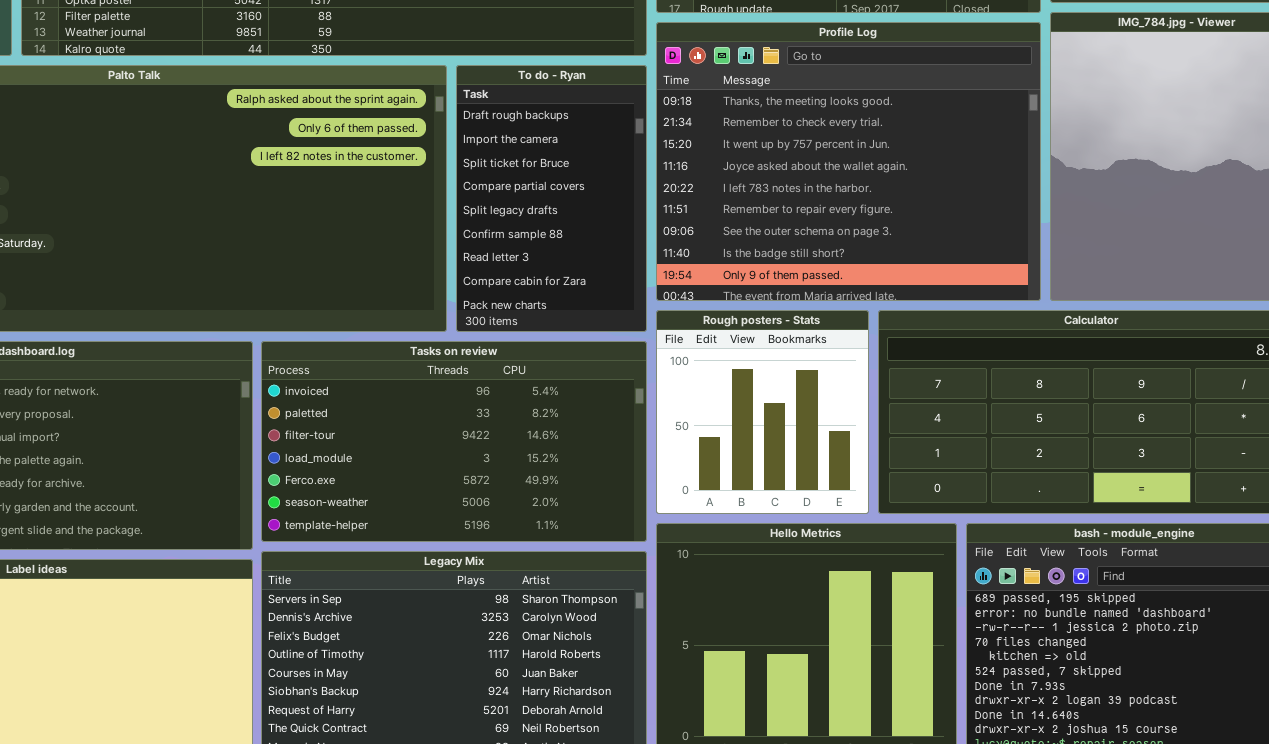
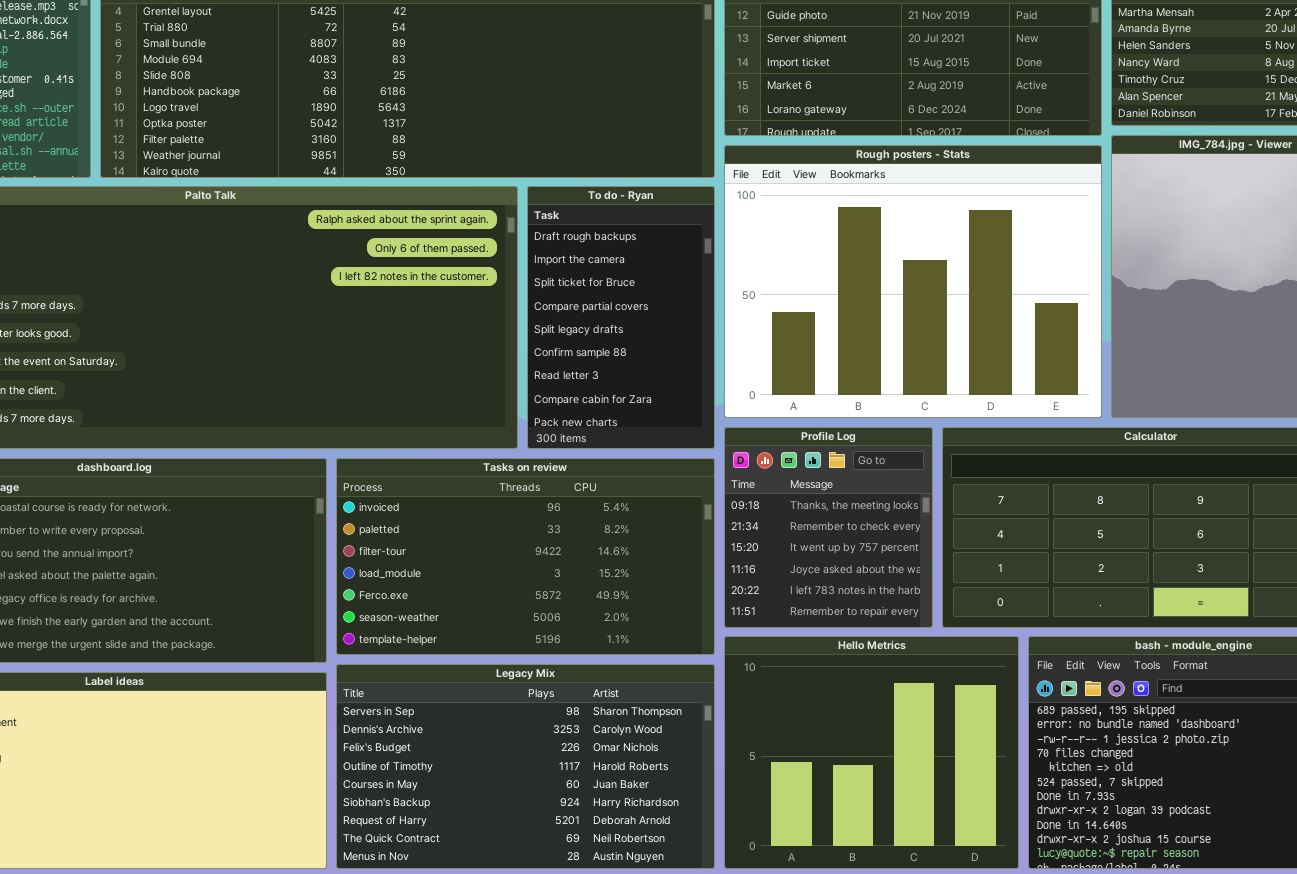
Profile Log: [656,22,1041,301] -> [724,427,933,628], moved, resized
Rough posters - Stats: [656,310,869,514] -> [724,145,1102,418], moved, resized

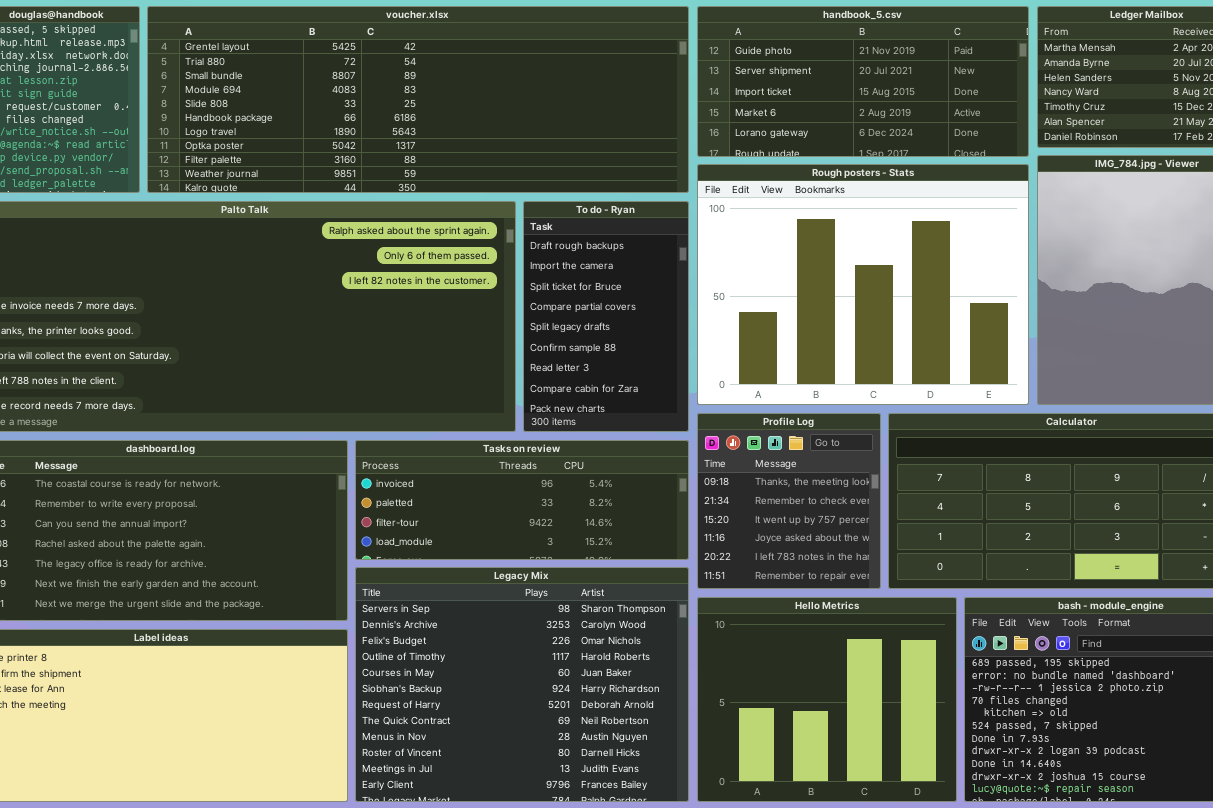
Tasks on review: [336,458,715,655] -> [355,440,689,560], resized
Legacy Mix: [336,664,715,869] -> [355,567,689,802], resized

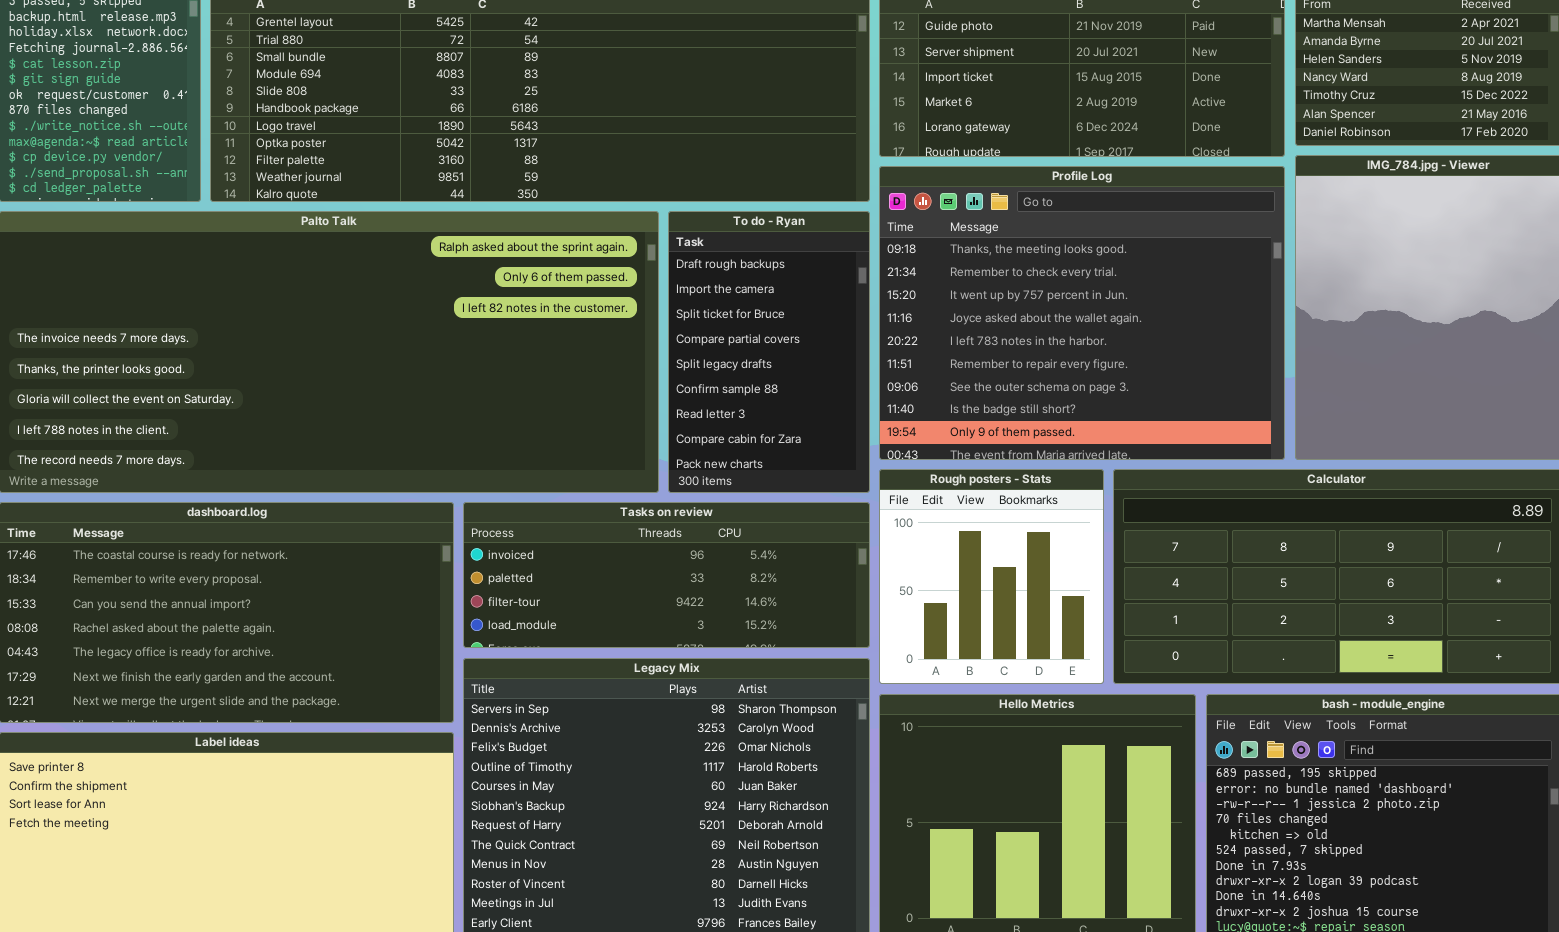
Rough posters - Stats: [697,164,1029,405] -> [879,469,1104,684], moved, resized
Profile Log: [697,413,881,589] -> [879,166,1285,460], moved, resized

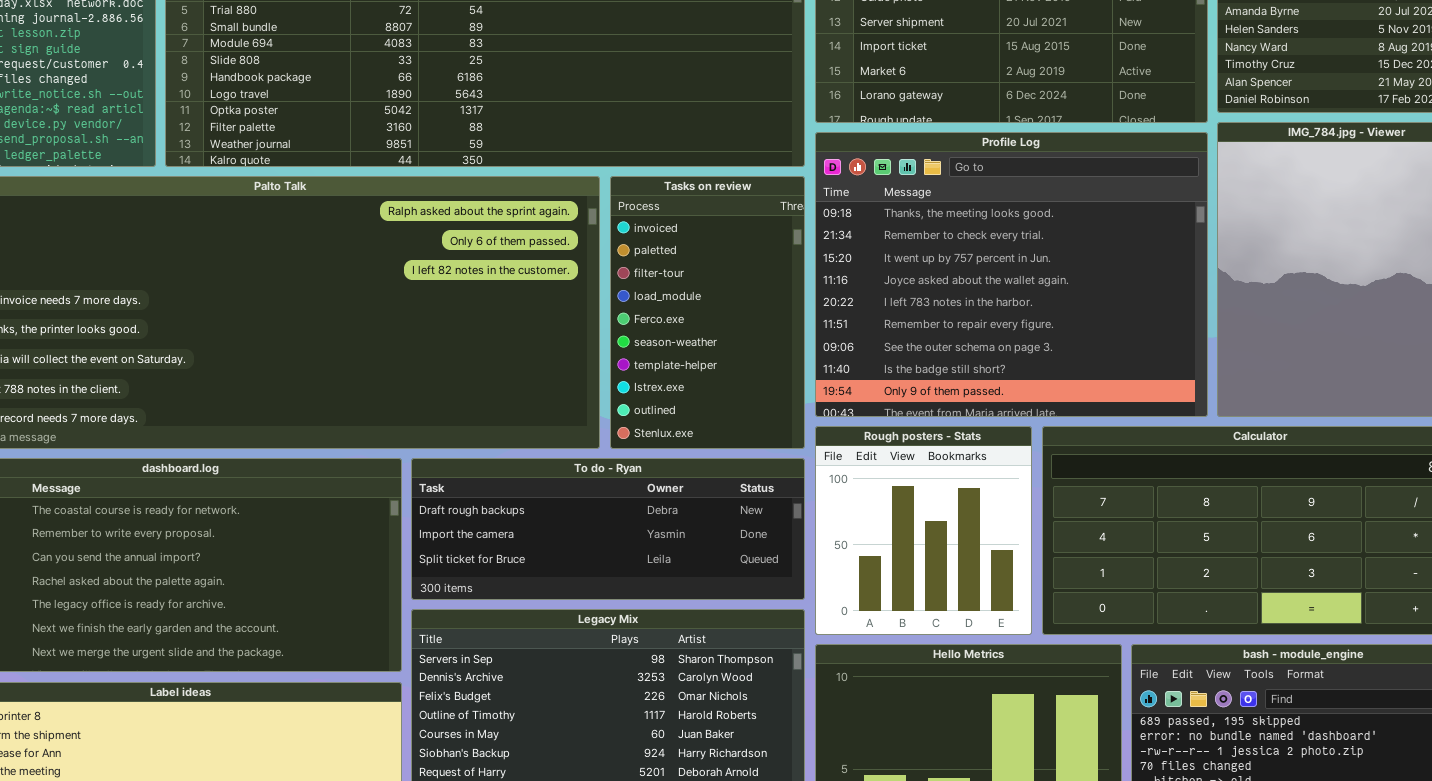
To do - Ryan: [668,211,870,493] -> [411,458,805,600], moved, resized
Tasks on review: [463,502,870,648] -> [610,176,805,449], moved, resized

